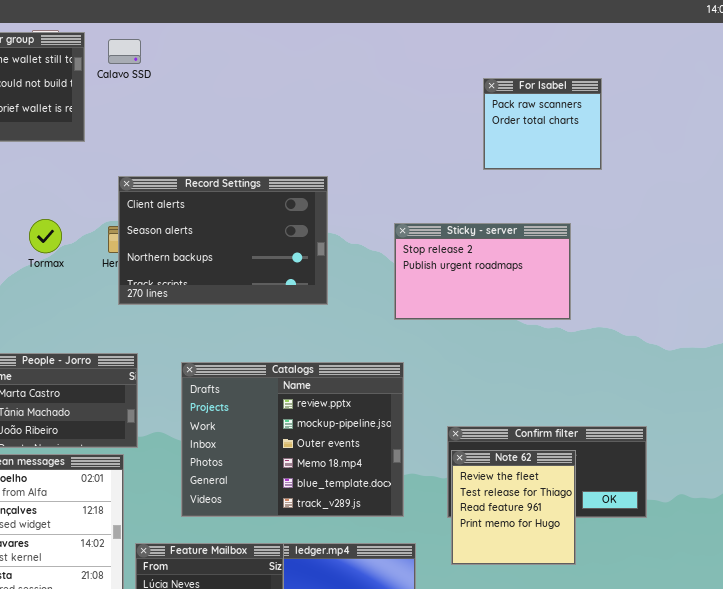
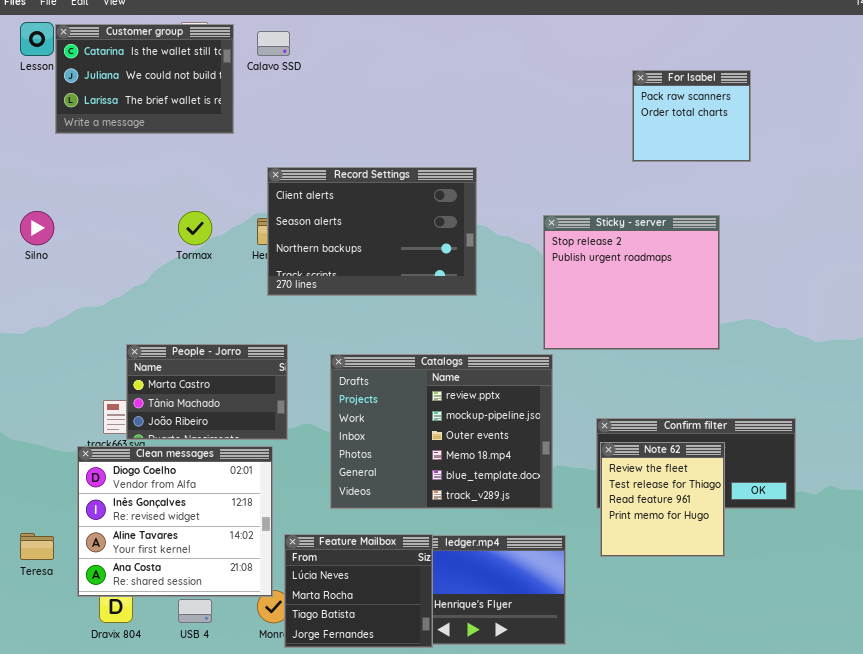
Sticky - server: [394,223,571,320] -> [543,215,720,350], resized

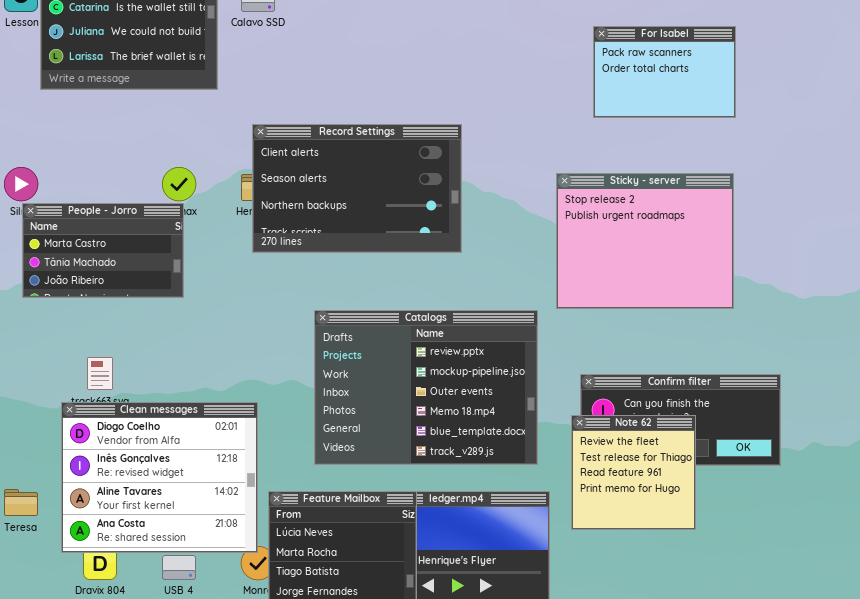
For Isabel: [632,70,751,162] -> [593,26,736,118], resized
Sticky - server: [543,215,720,350] -> [556,173,734,309], moved
People - Jorro: [126,344,288,440] -> [22,203,184,298], moved
Note 62: [600,442,725,557] -> [571,415,696,530], moved

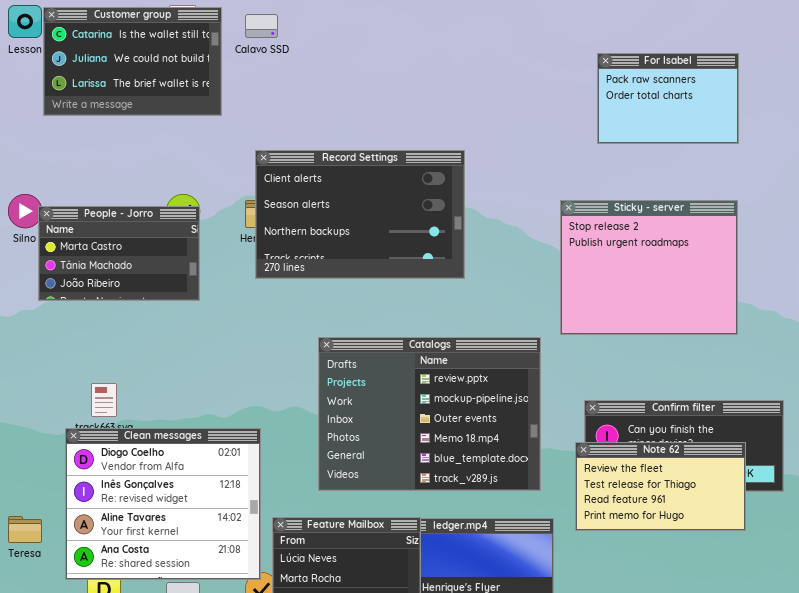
People - Jorro: [22,203,184,298] -> [38,206,200,301], moved
Note 62: [571,415,696,530] -> [575,442,746,531], resized

